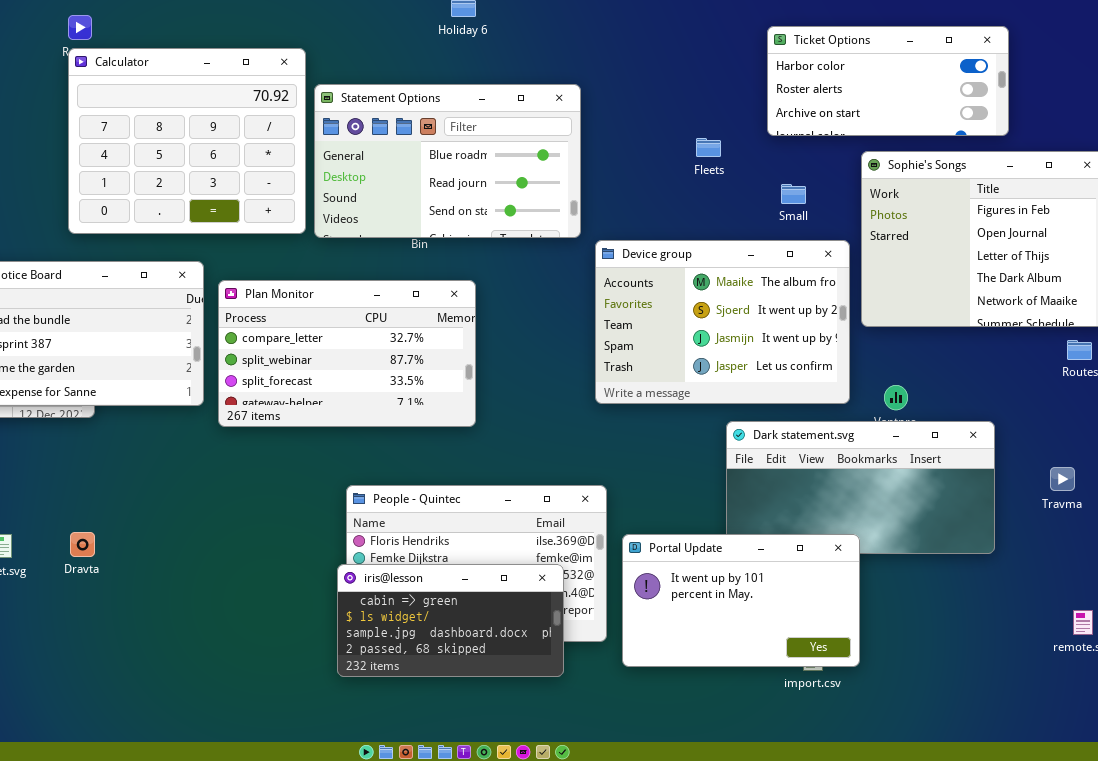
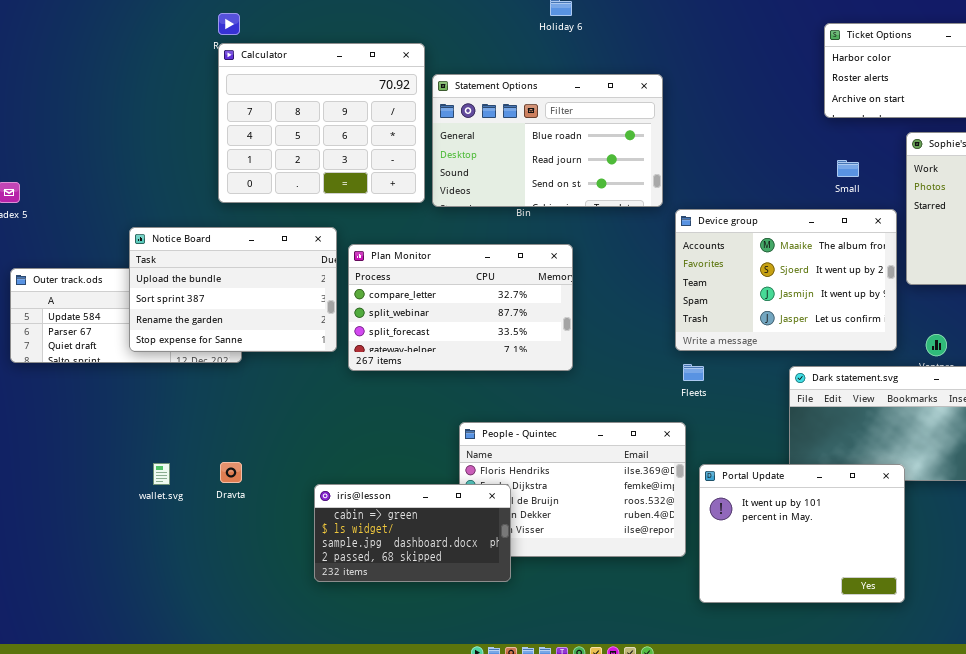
Fleets: [696,138,721,157] -> [683,364,704,381], moved
Portal Update: [622,534,860,667] -> [699,464,905,603], resized
iris@lesson: [337,564,564,677] -> [314,484,511,582], moved

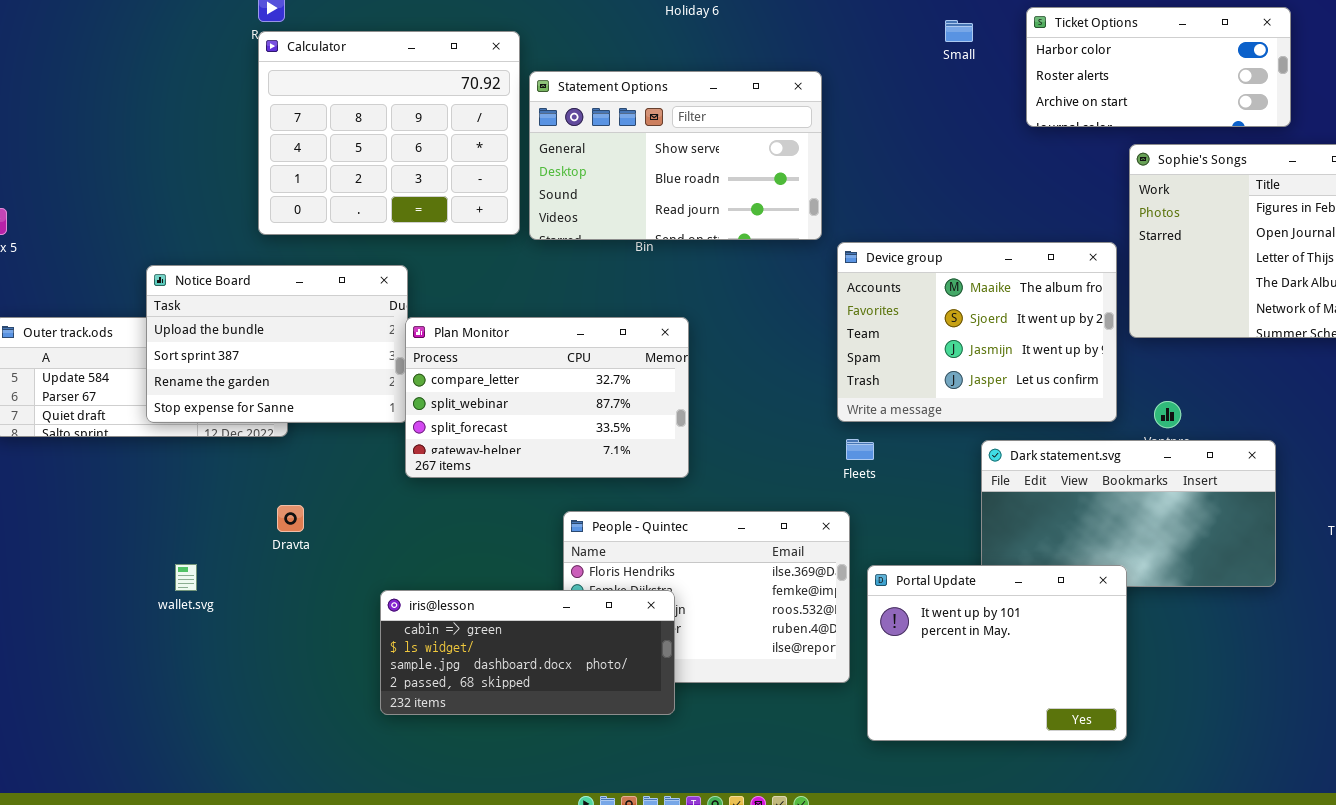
Statement Options: [432,74,663,207] -> [529,71,822,240], scrolled up 1 row
Small: [837,160,859,177] -> [945,20,973,42], moved
Plan Monitor: [348,244,573,371] -> [405,317,689,478], moved
Dravta: [220,462,242,483] -> [277,505,304,532], moved
iris@lesson: [314,484,511,582] -> [380,590,675,715], resized

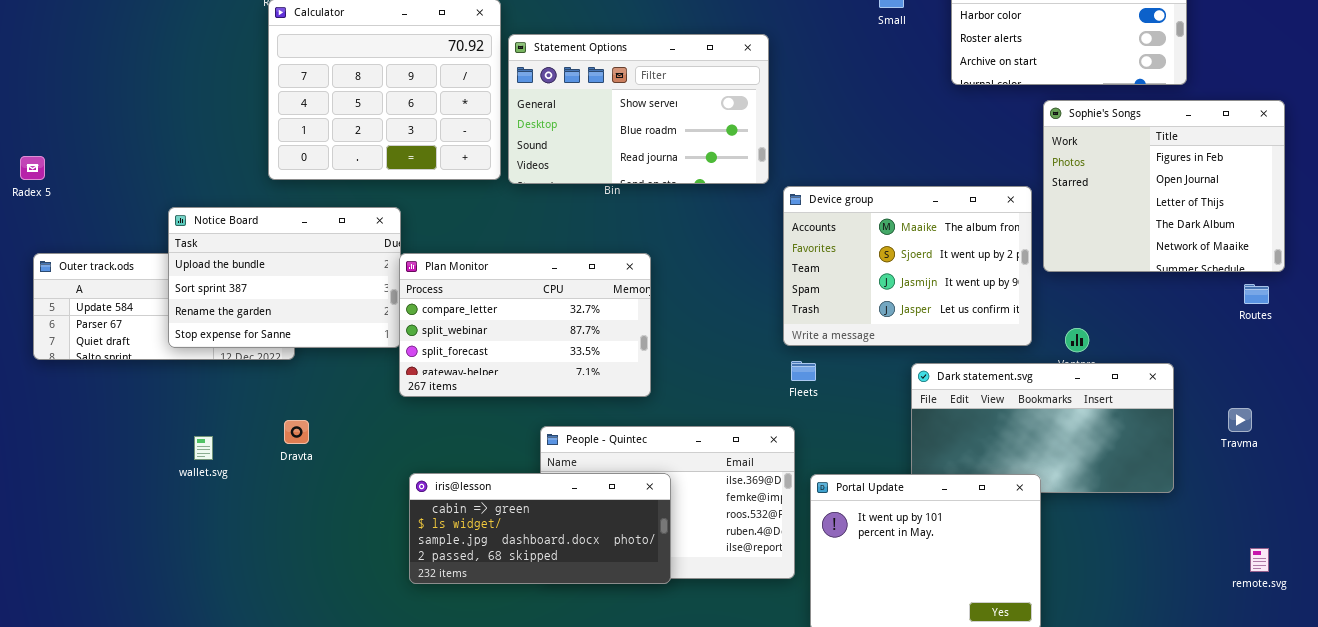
wallet.svg: [175,564,197,591] -> [194,436,213,460], moved
iris@lesson: [380,590,675,715] -> [409,473,671,584], moved

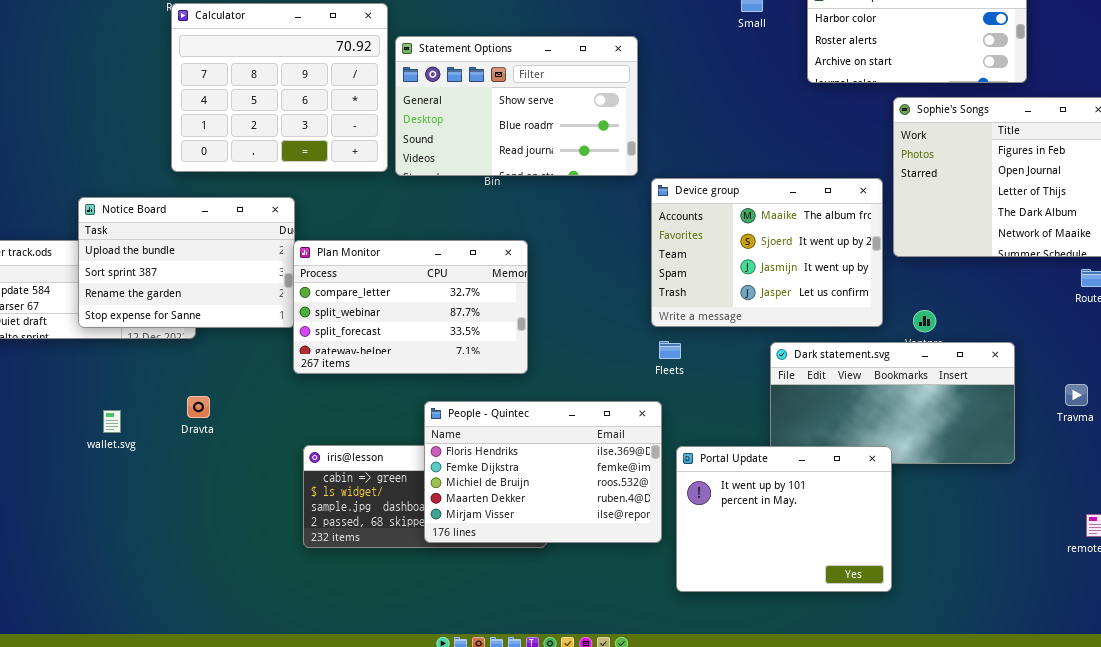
People - Quintec: [540,426,795,579] -> [424,401,662,543], raised

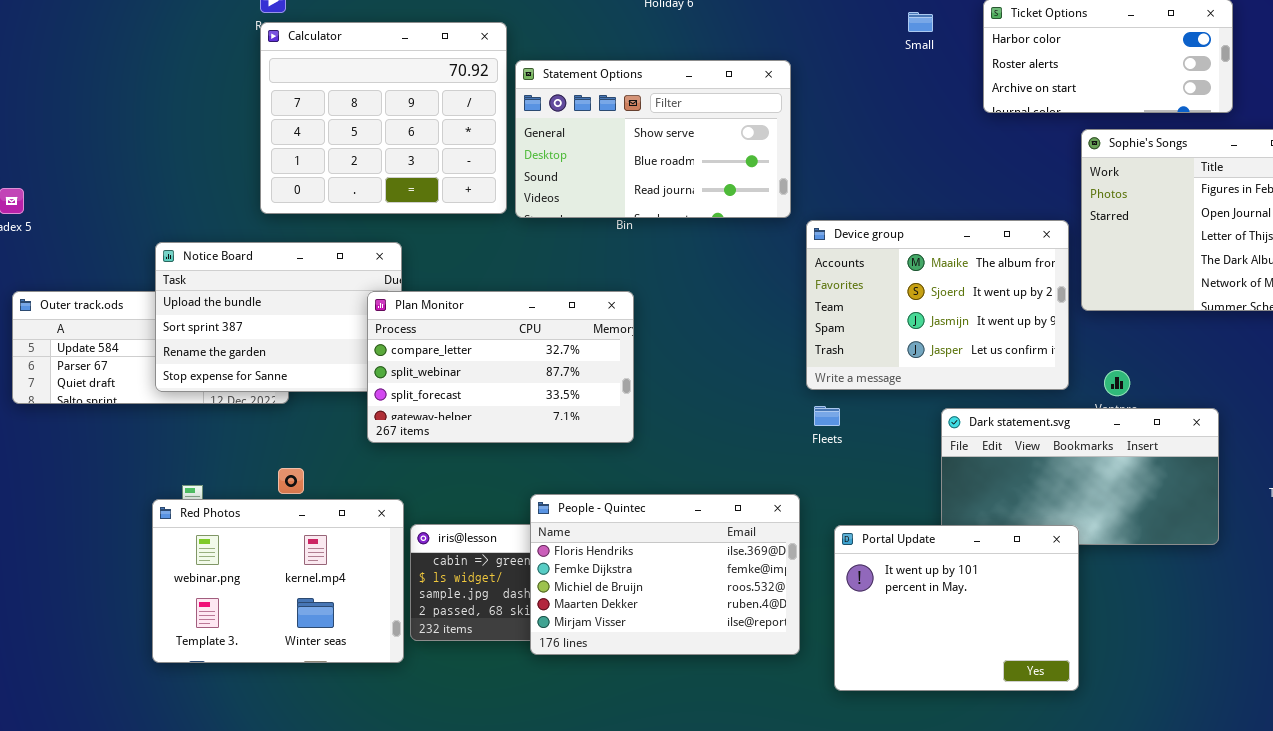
Plan Monitor: [293,240,528,374] -> [367,291,634,443], moved
People - Quintec: [424,401,662,543] -> [530,494,800,655], moved
Red Photos: none -> [152,499,404,663], opened

